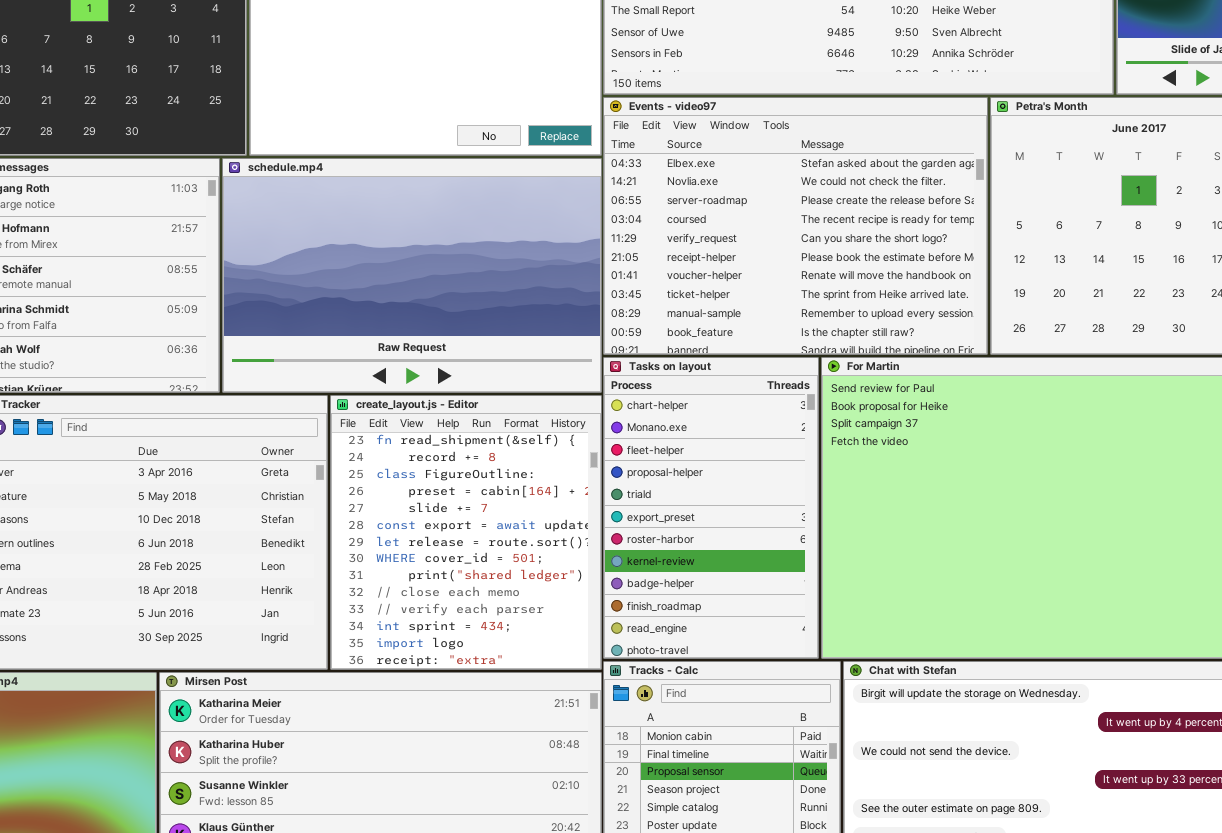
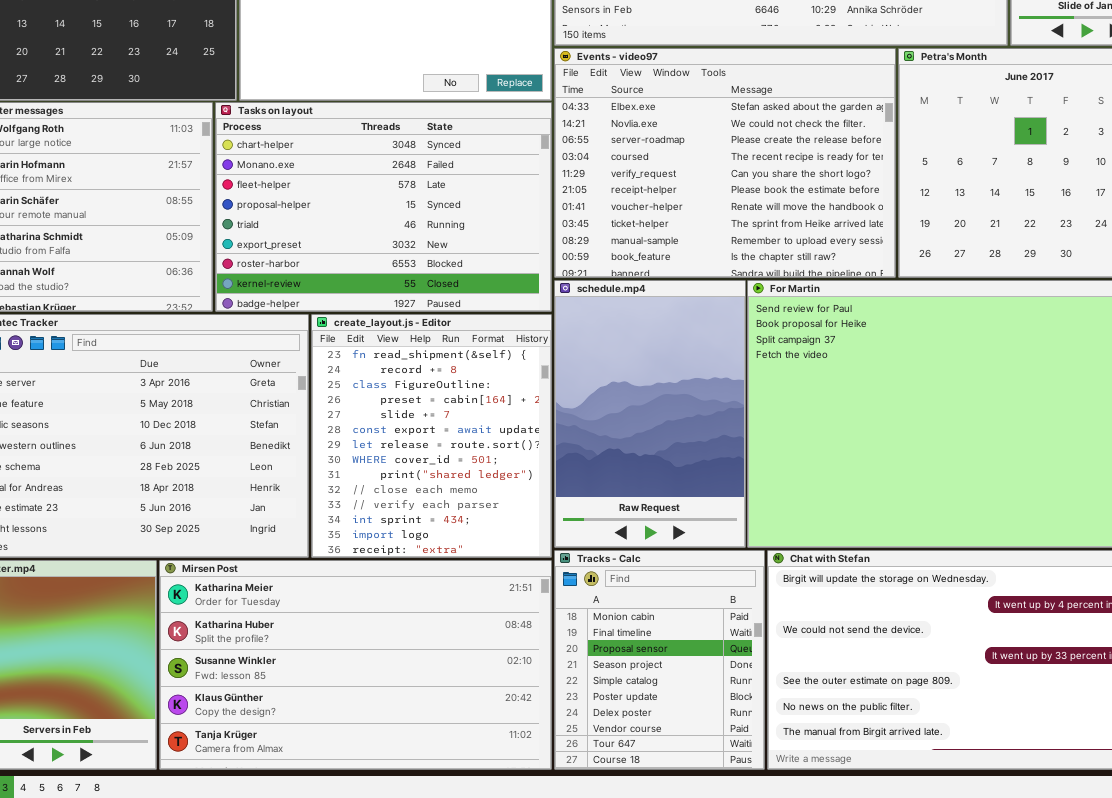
schedule.mp4: [222,158,602,393] -> [554,280,746,548], moved, resized
Tasks on layout: [603,357,819,659] -> [215,102,552,312], moved, resized

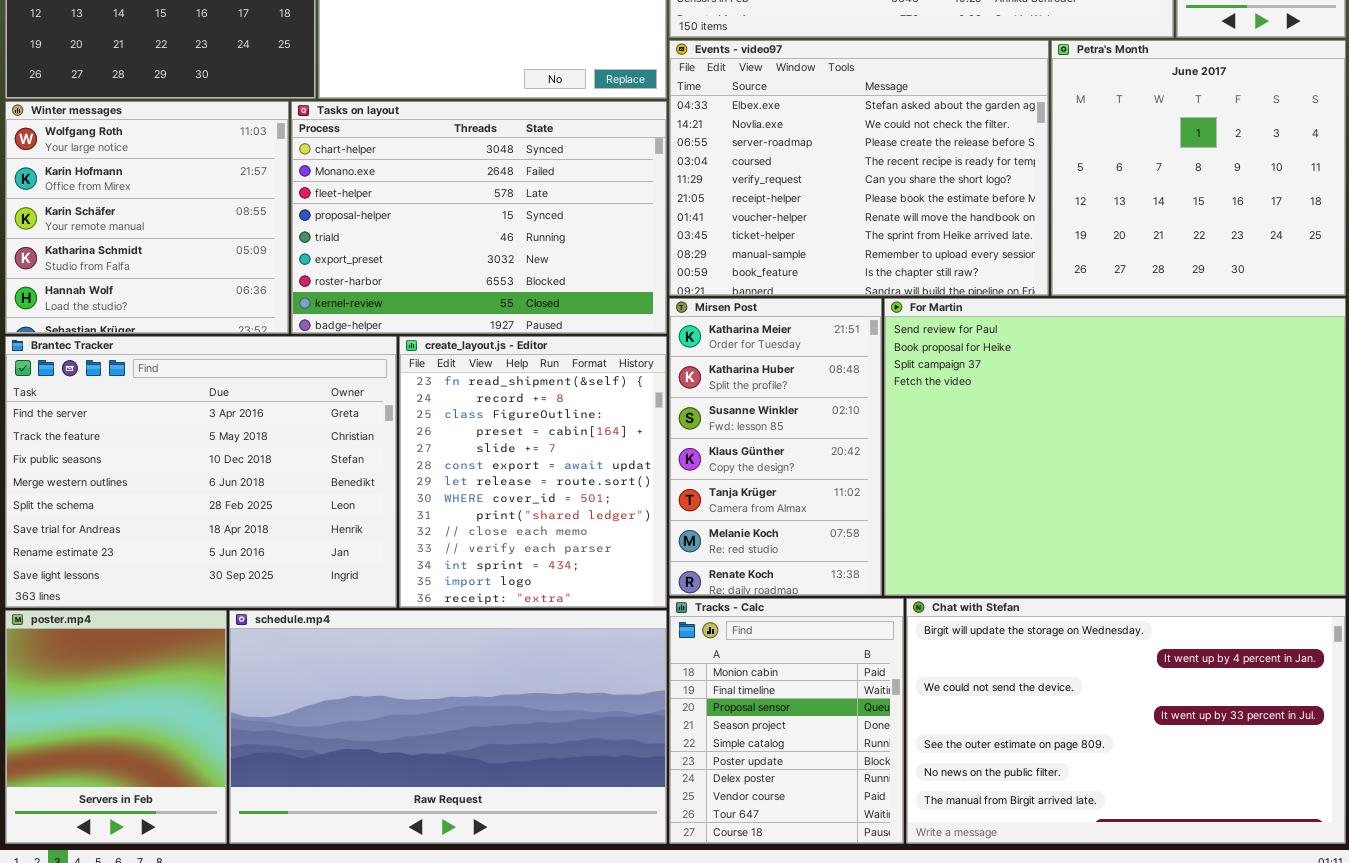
schedule.mp4: [554,280,746,548] -> [229,610,667,844], moved, resized
Mirsen Post: [159,560,552,770] -> [669,298,882,596], moved, resized

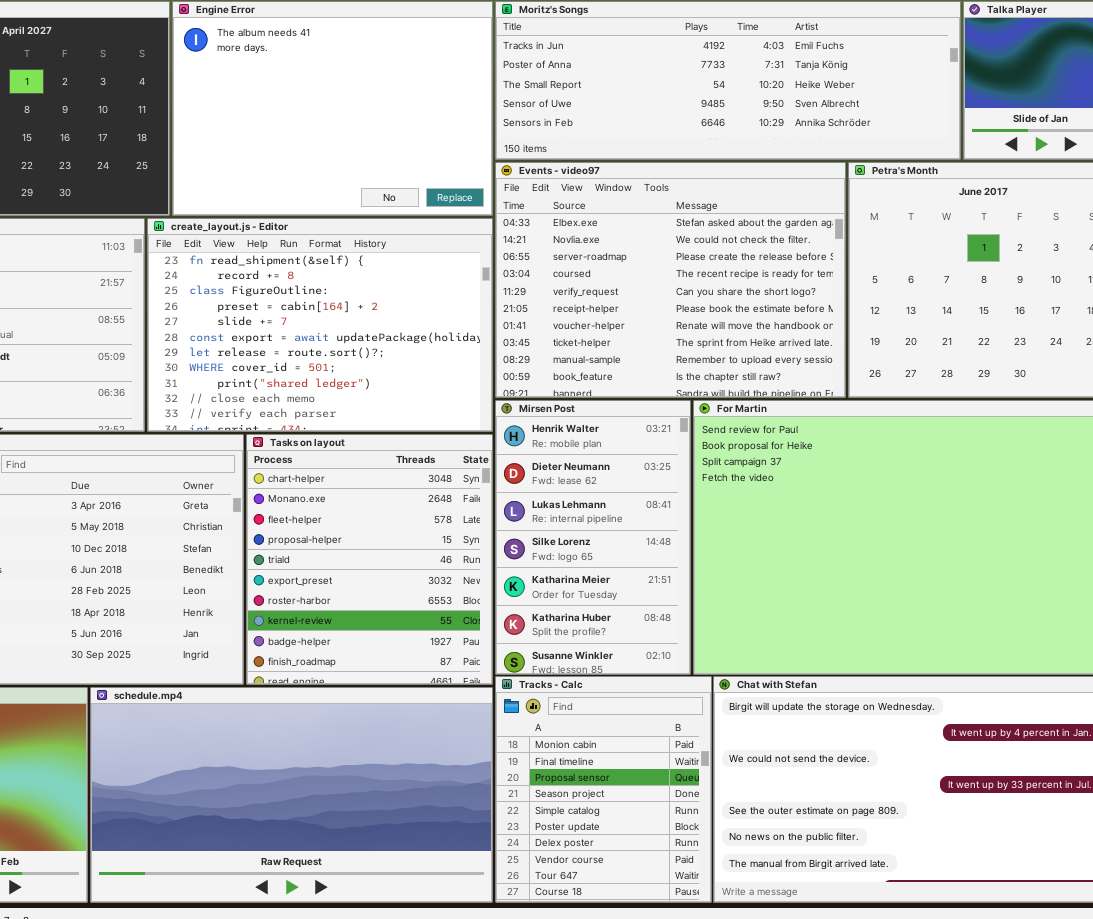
Tasks on layout: [291,101,667,334] -> [246,434,493,685], moved, resized
Mirsen Post: [669,298,882,596] -> [495,400,691,675], scrolled up 4 rows
create_layout.js - Editor: [399,336,667,608] -> [147,218,493,432], moved, resized

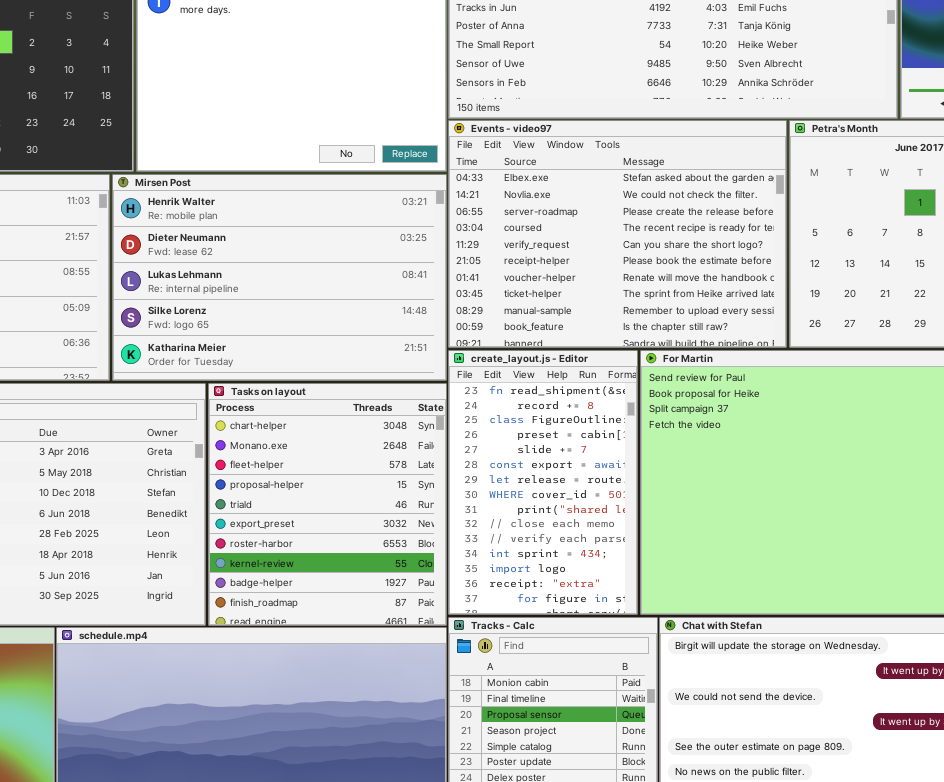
create_layout.js - Editor: [147,218,493,432] -> [448,350,638,615], moved, resized
Mirsen Post: [495,400,691,675] -> [112,174,447,381], moved, resized

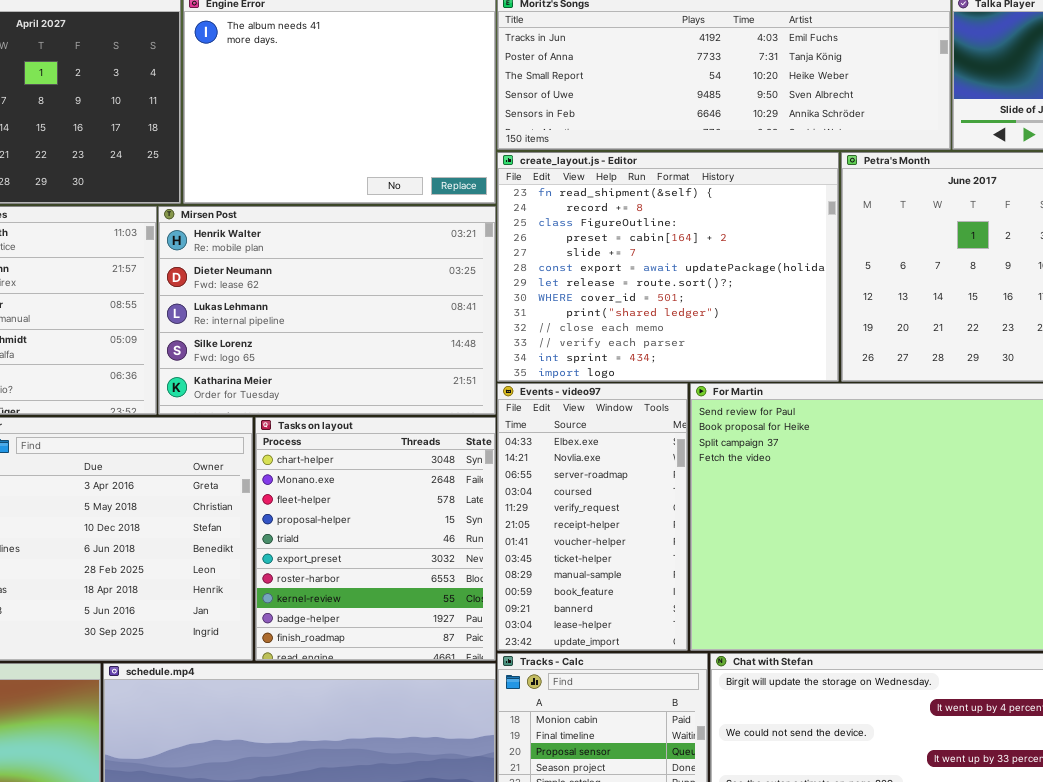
Events - video97: [448,120,787,348] -> [497,383,688,651], moved, resized
create_layout.js - Editor: [448,350,638,615] -> [497,152,839,382], moved, resized

